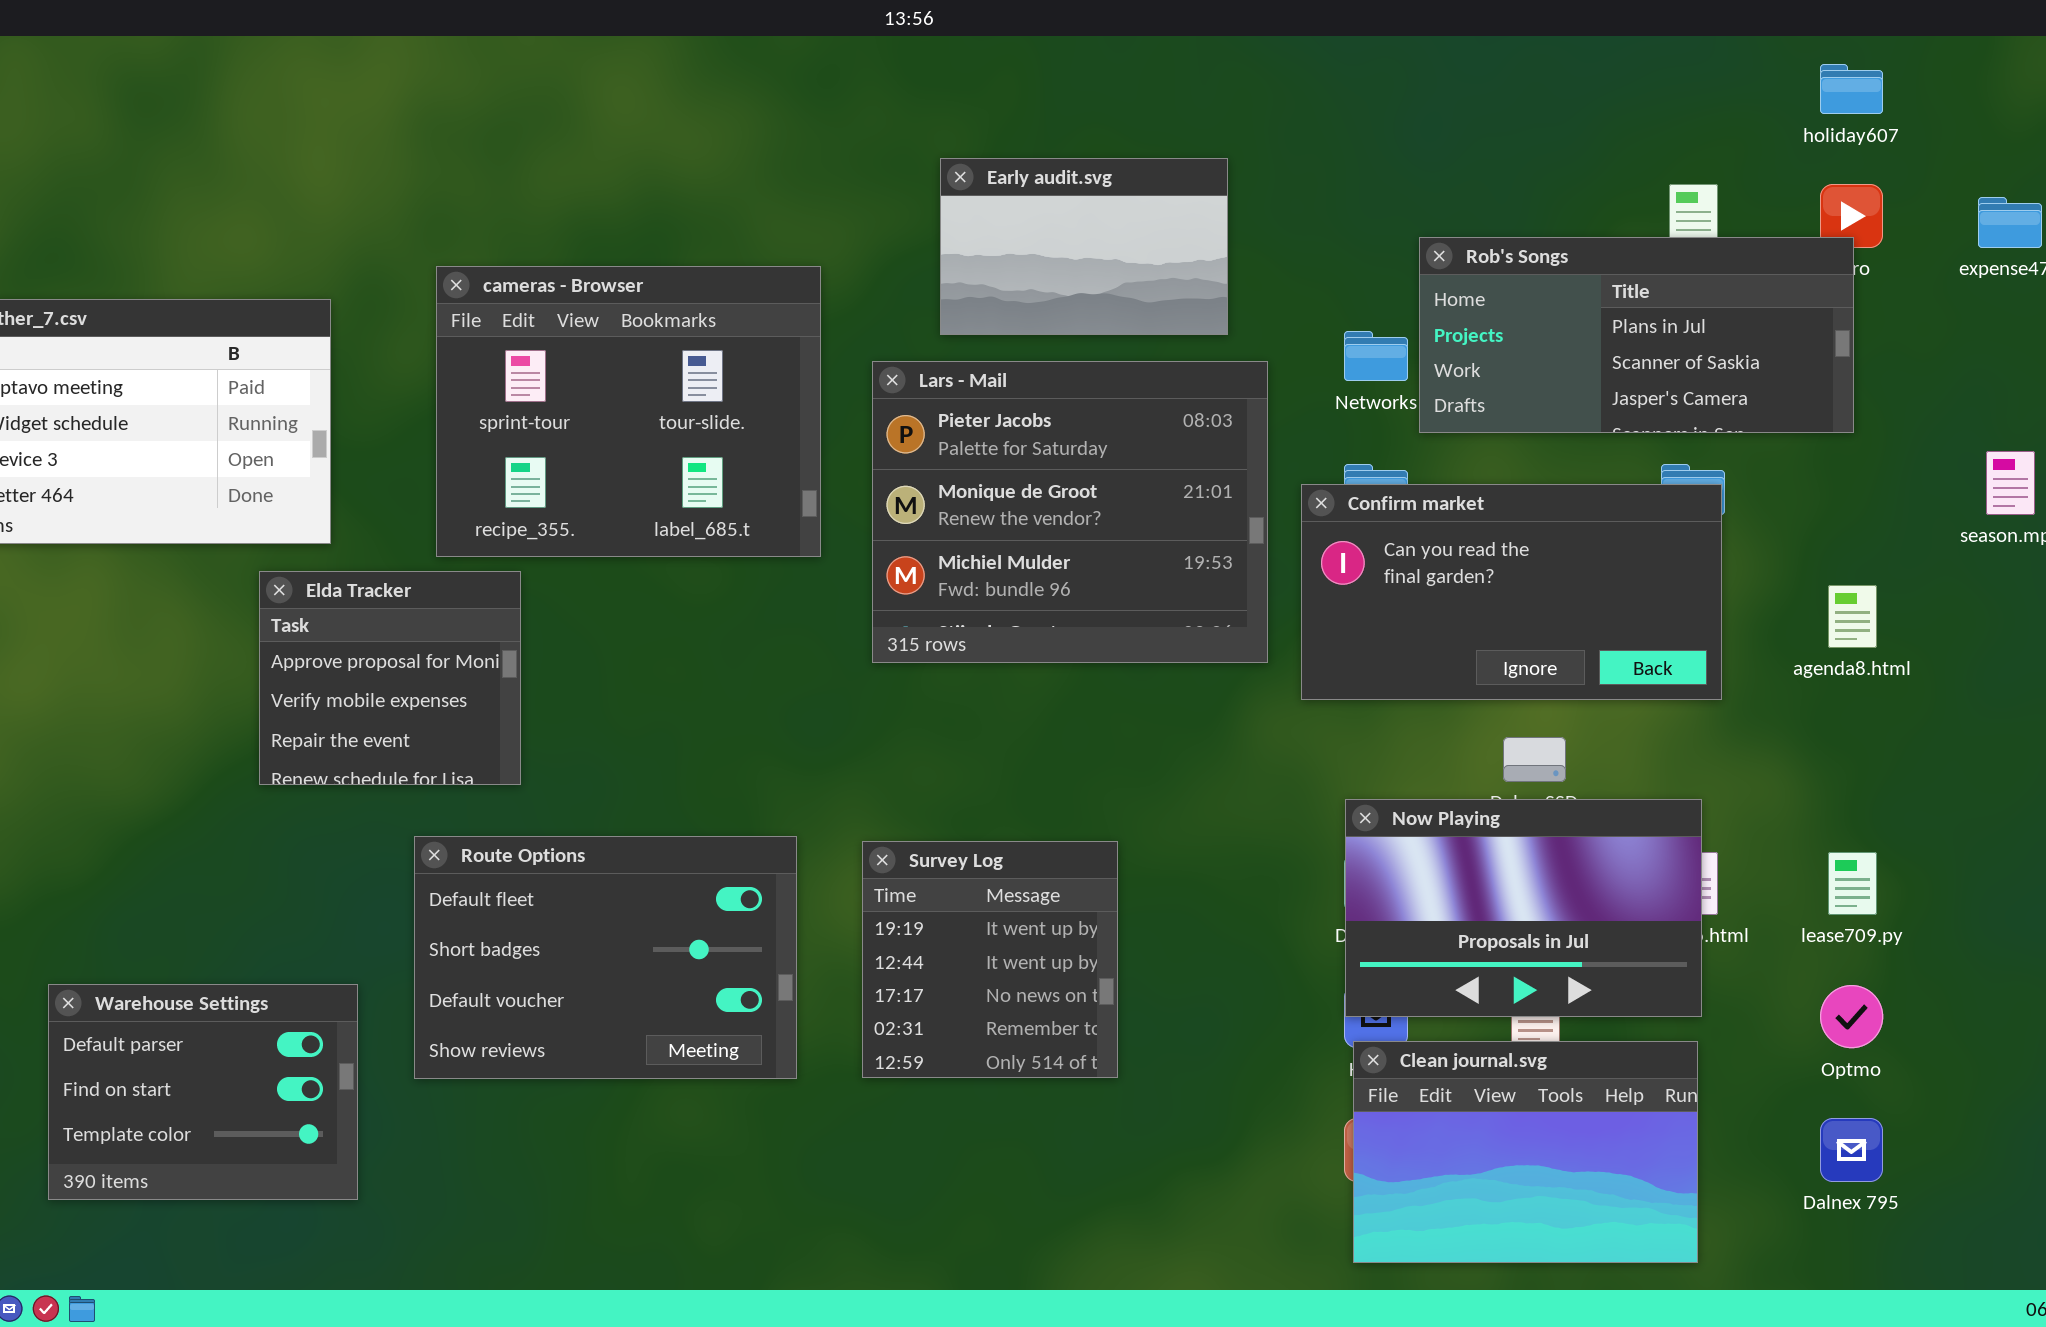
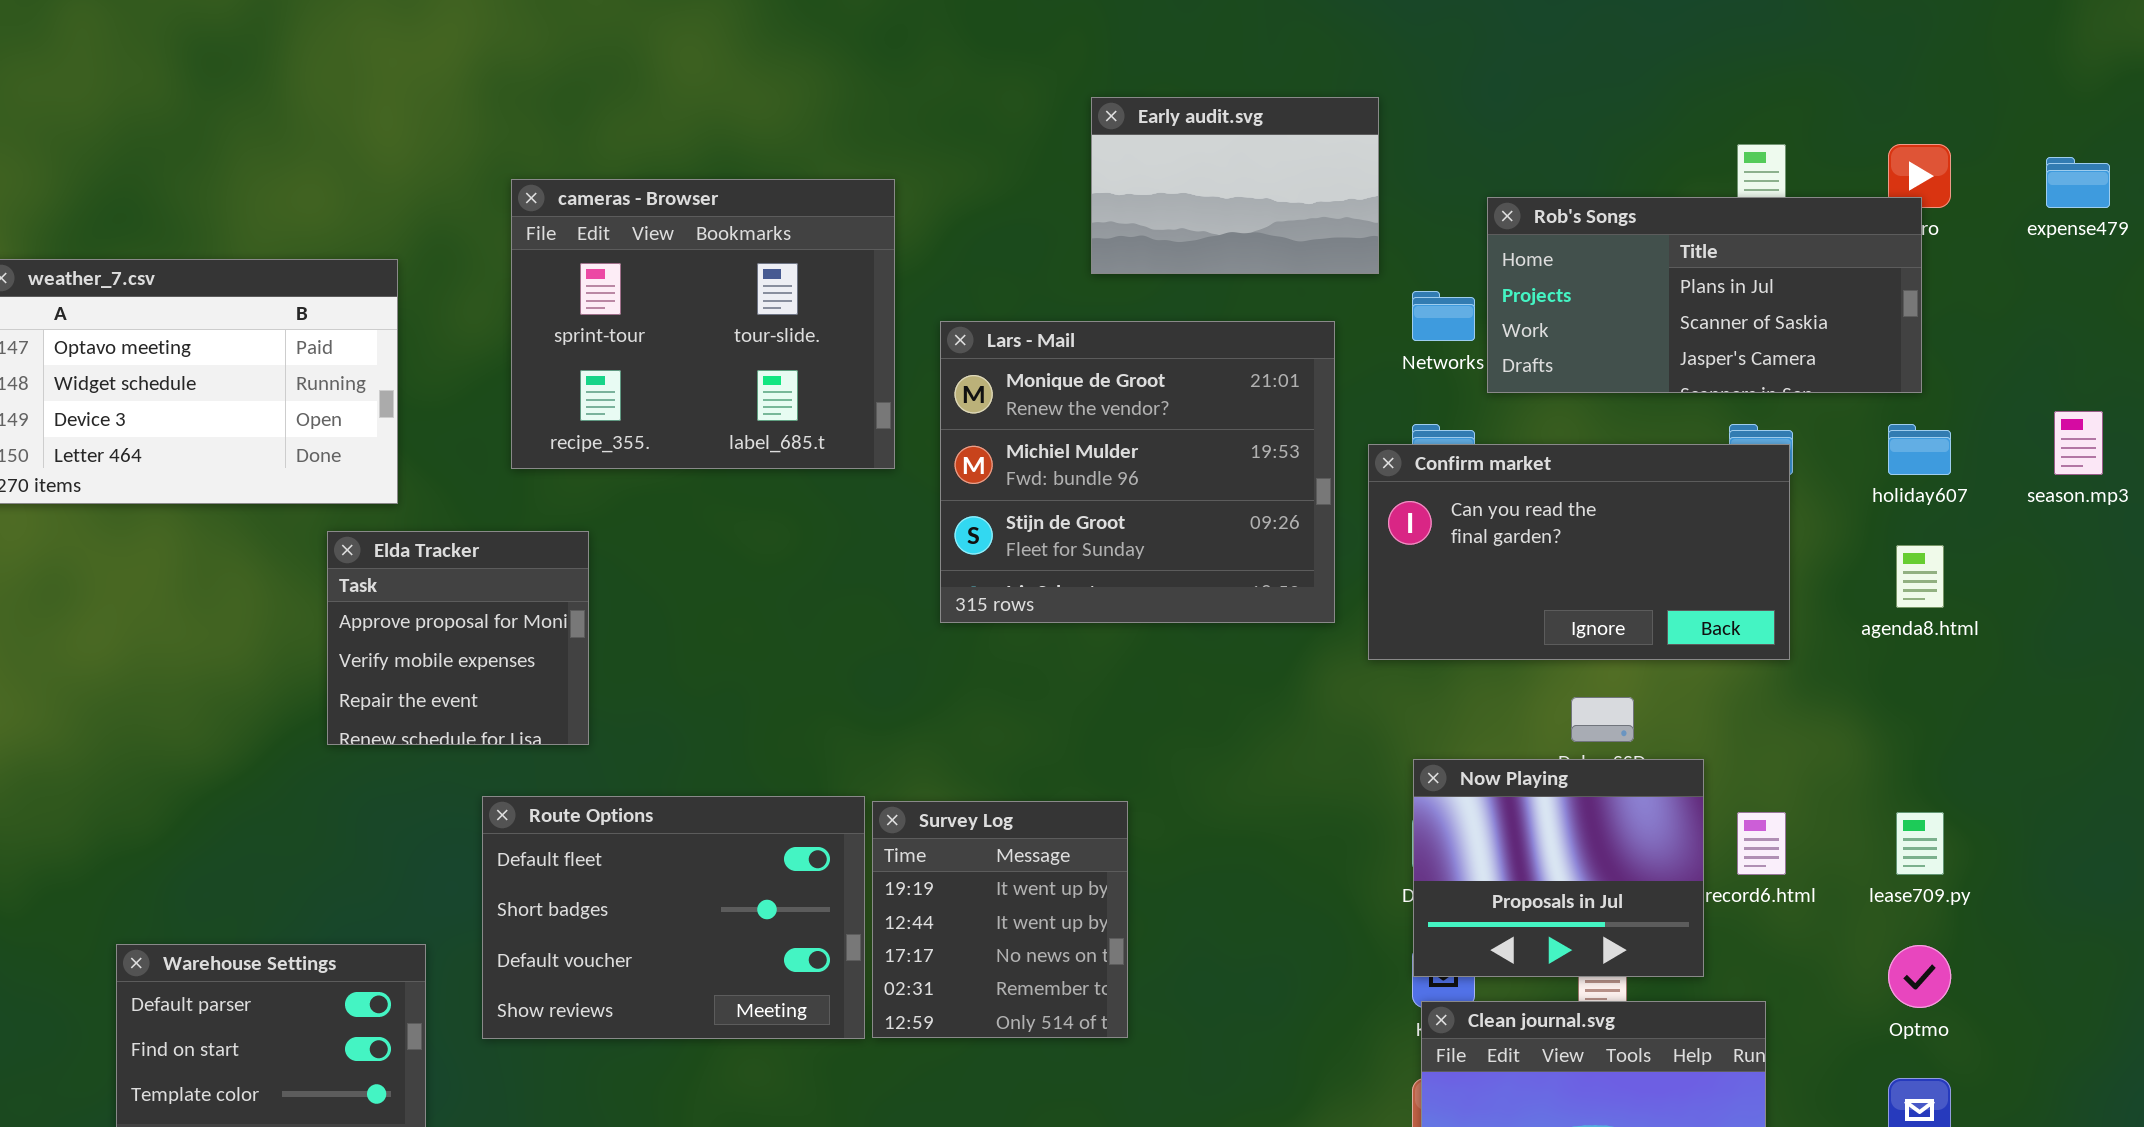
holiday607: [1820,64,1883,114] -> [1888,424,1951,475], moved
Early audit.svg: [940,158,1228,335] -> [1091,97,1379,274], moved
cameras - Browser: [436,266,821,557] -> [511,179,895,469], moved
Lars - Mail: [872,361,1268,663] -> [940,321,1335,623], scrolled down 1 row
Now Playing: [1345,799,1702,1017] -> [1413,759,1704,977], resized
Survey Log: [862,841,1118,1078] -> [872,801,1128,1038], moved

